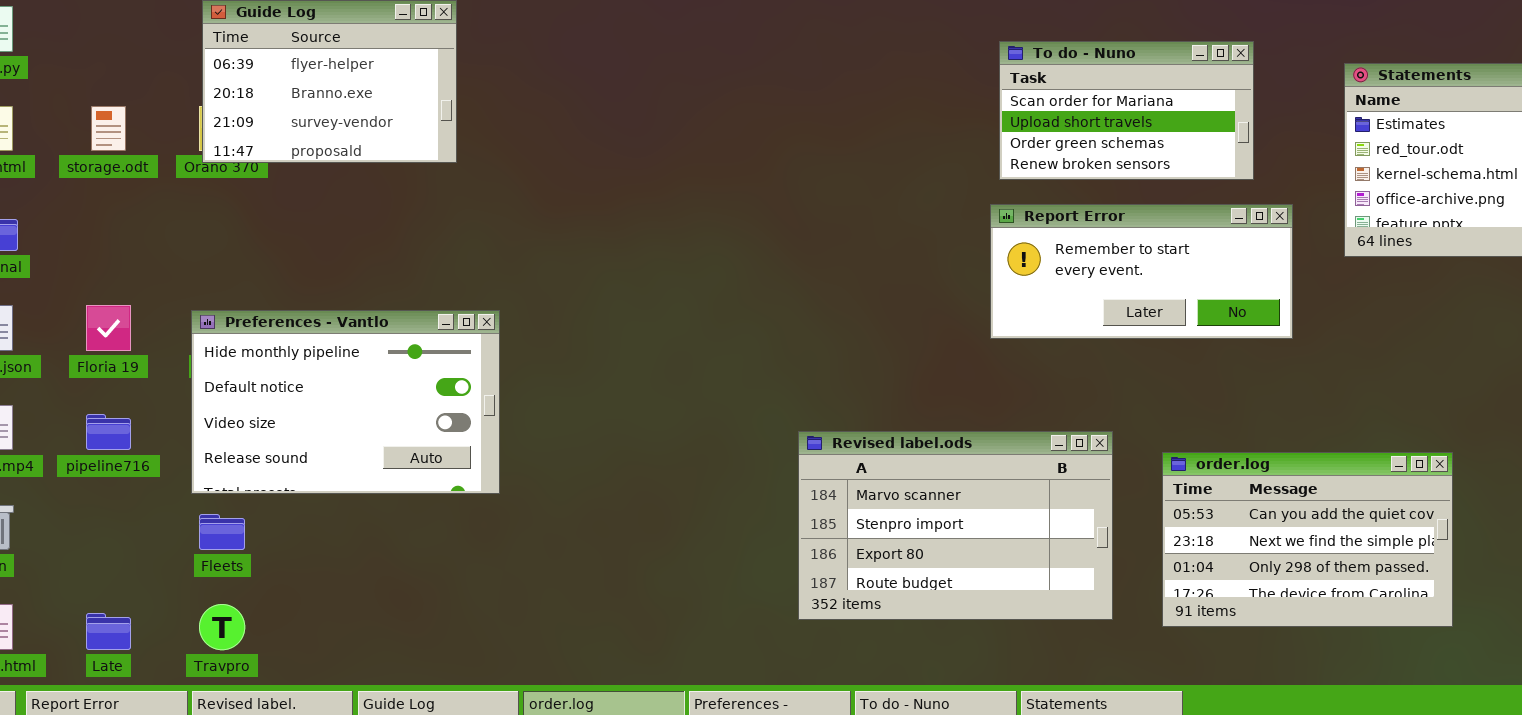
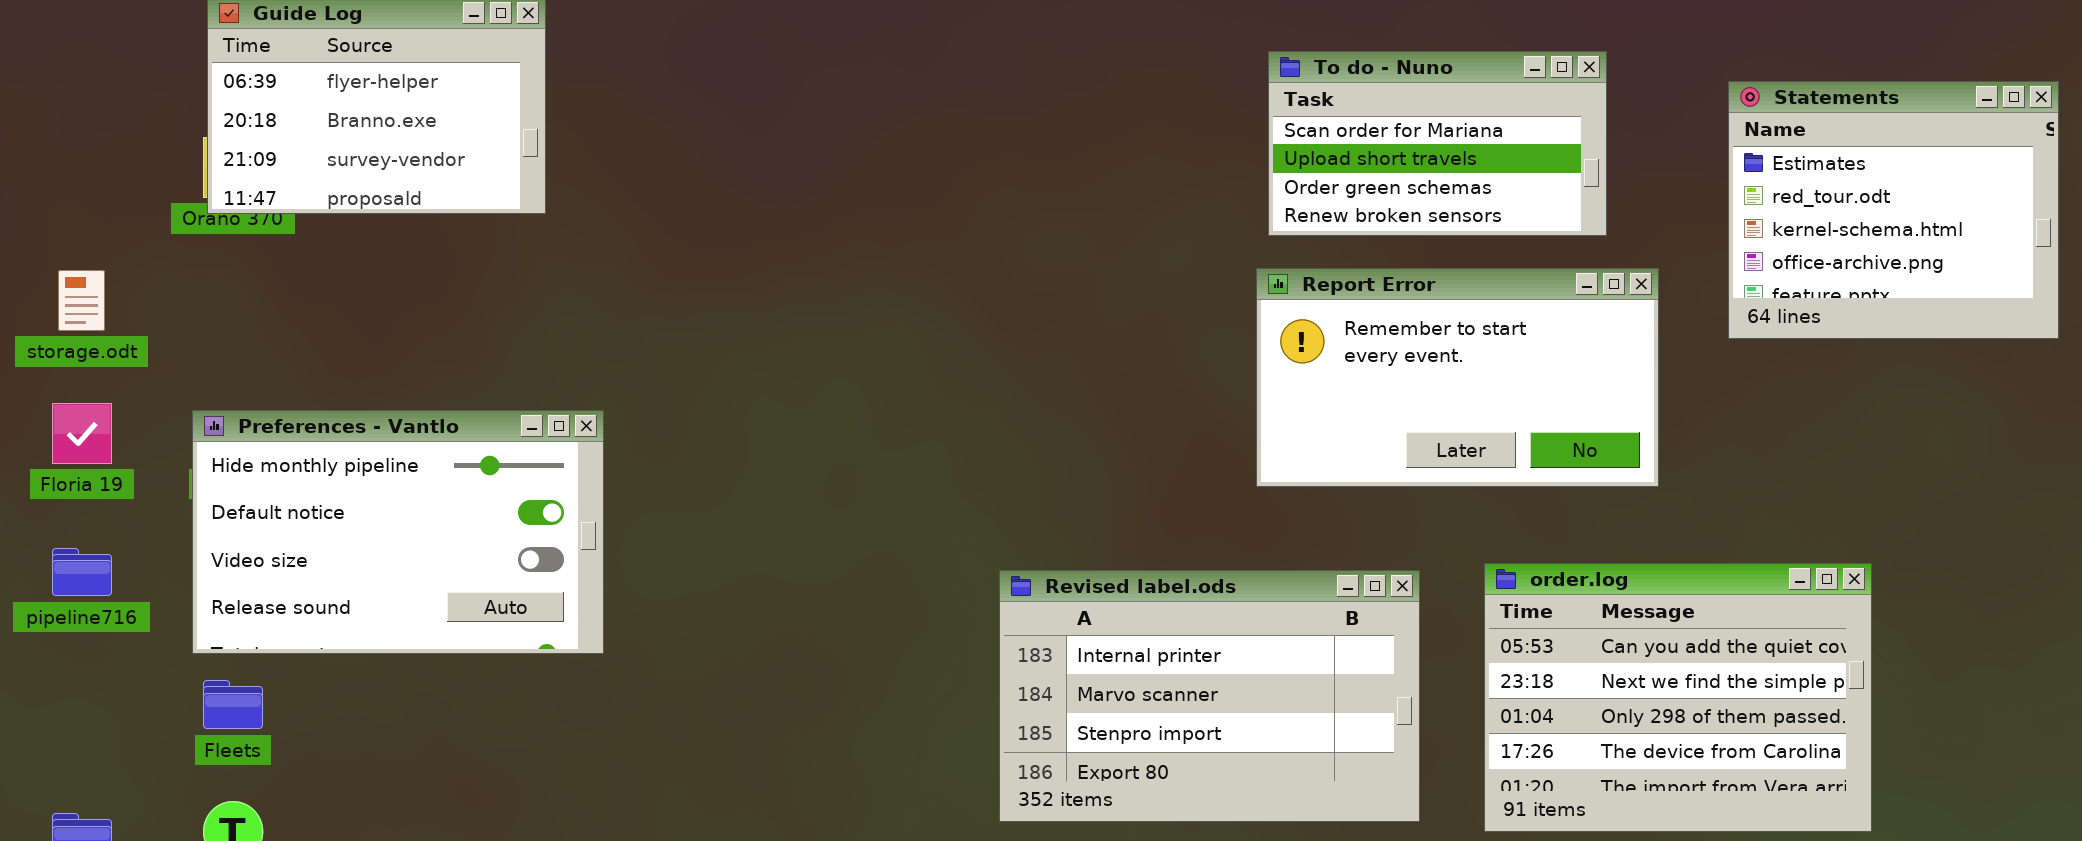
storage.odt: [91,106,126,151] -> [58,270,105,331], moved
Report Error: [990,204,1293,339] -> [1256,268,1659,487], resized
Revised label.ods: [798,431,1113,620] -> [999,570,1420,822], scrolled up 1 row
order.log: [1162,452,1453,627] -> [1484,563,1872,832], resized

